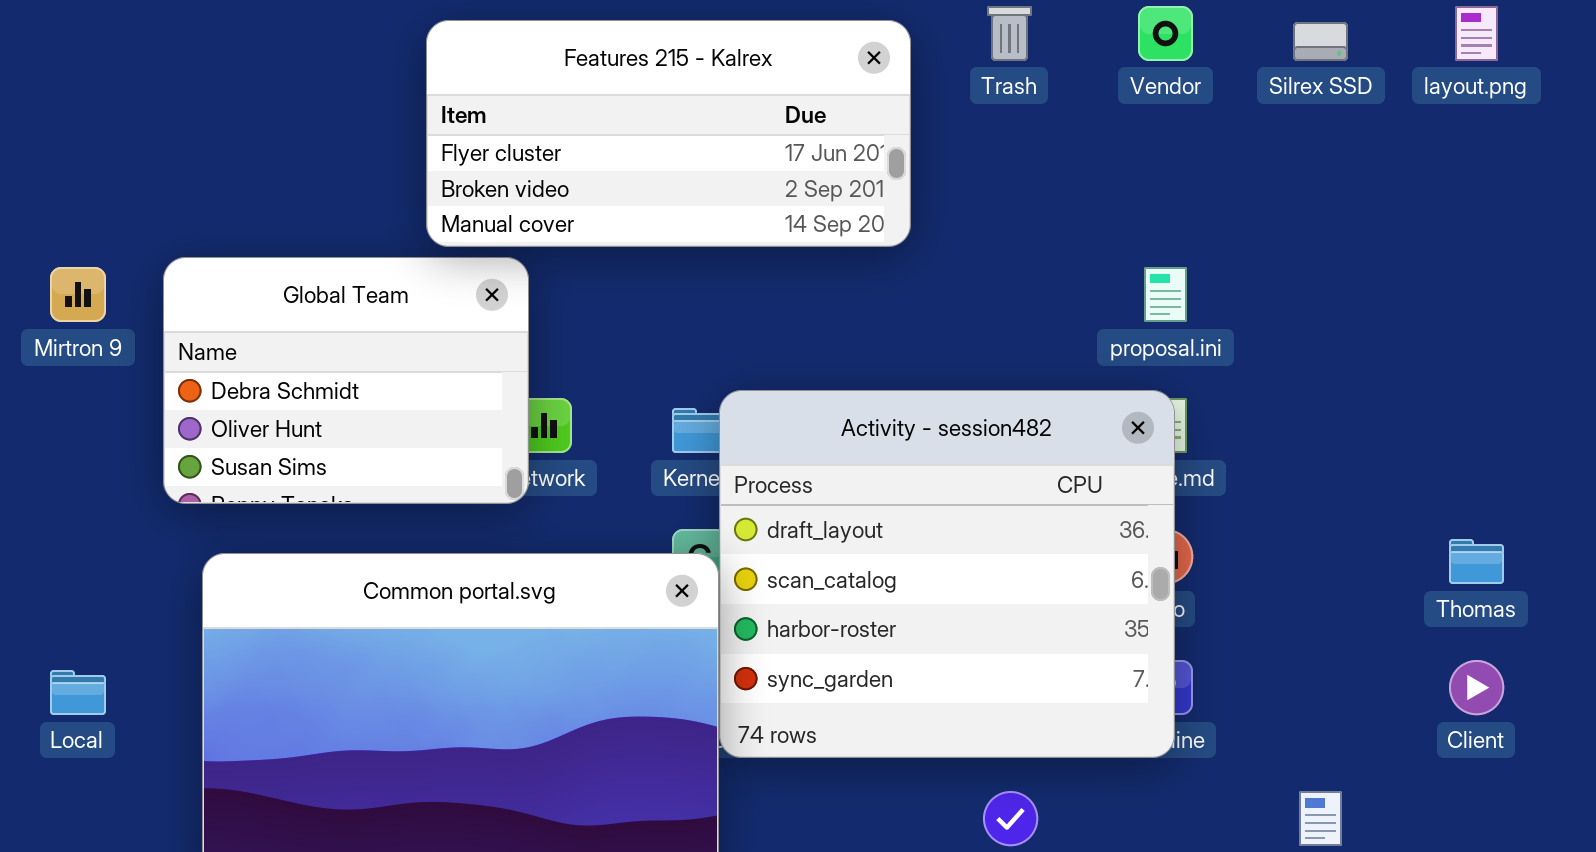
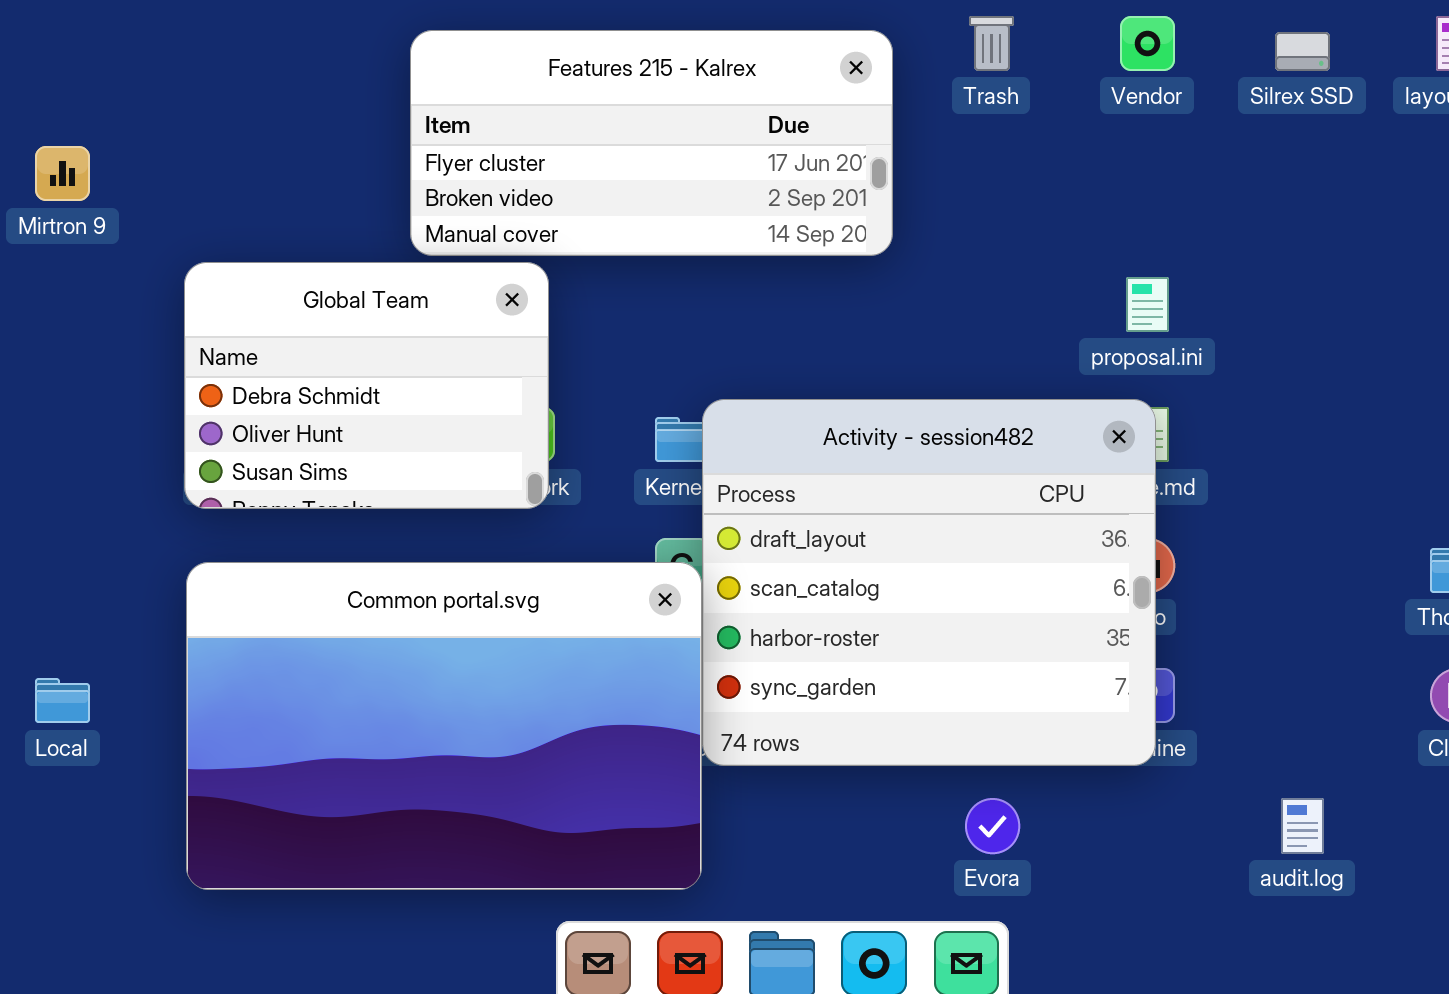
Global Team: [163,257,529,504] -> [184,262,549,509], moved
Mirtron 9: [50,267,106,322] -> [35,146,90,201], moved

